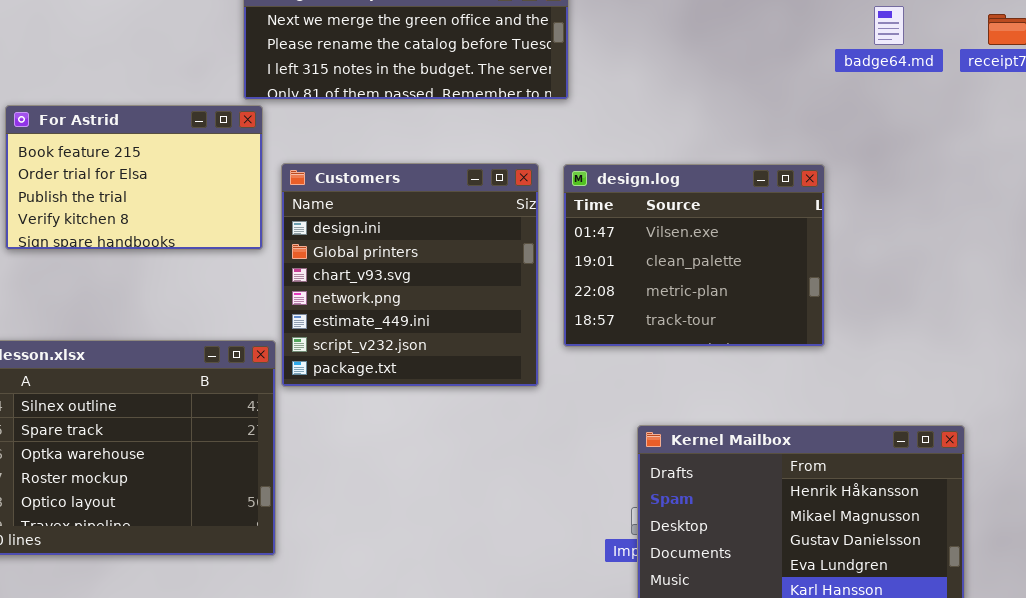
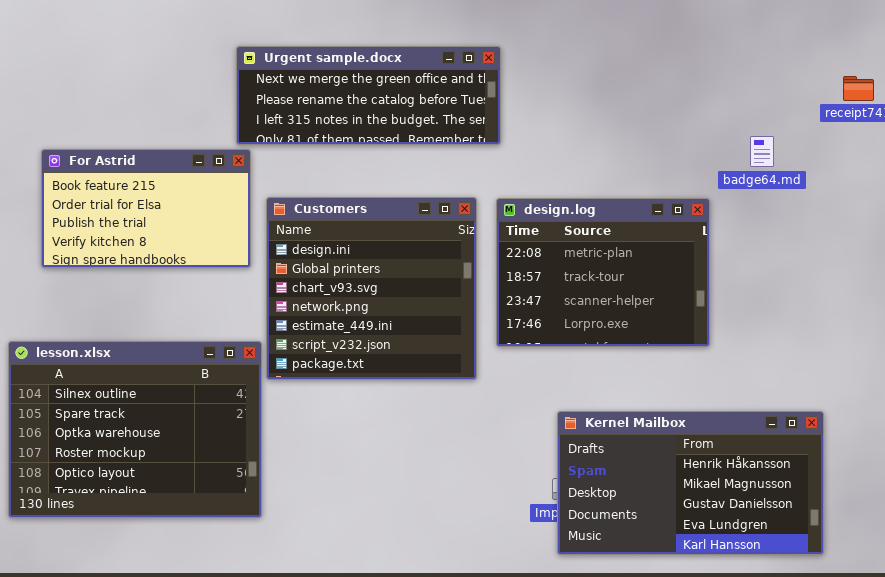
badge64.md: [874,6,904,45] -> [750,136,774,167], moved
design.log: [563,164,825,347] -> [496,198,710,347], scrolled down 2 rows

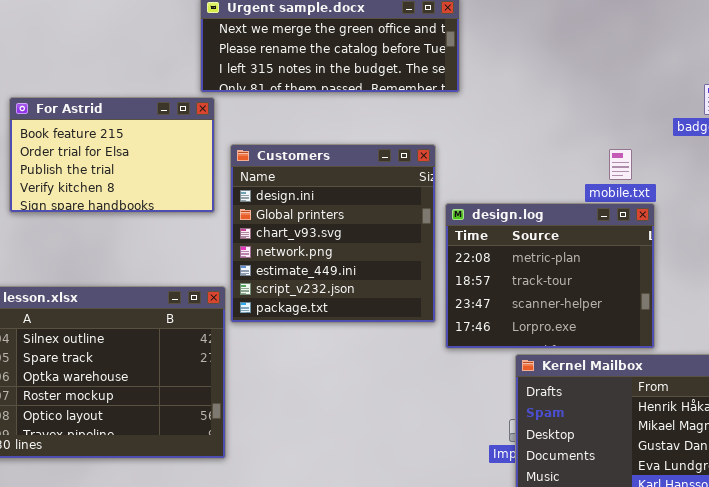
design.log: [496,198,710,347] -> [445,203,655,349], moved

